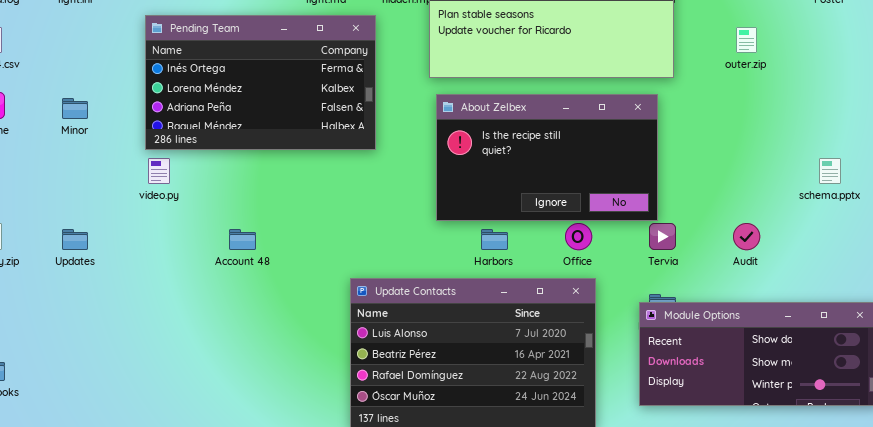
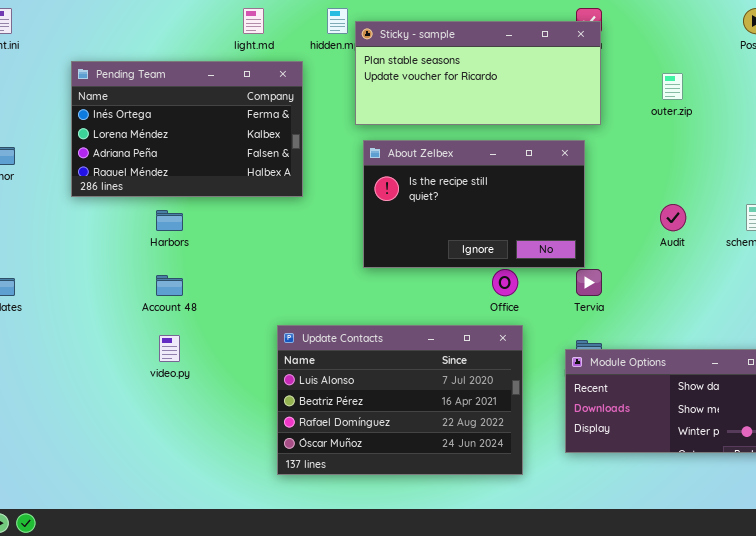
video.py: [148,158,170,184] -> [159,335,180,362], moved
Audit: [733,223,760,250] -> [660,204,686,231], moved
Harbors: [481,229,508,250] -> [156,210,183,231], moved

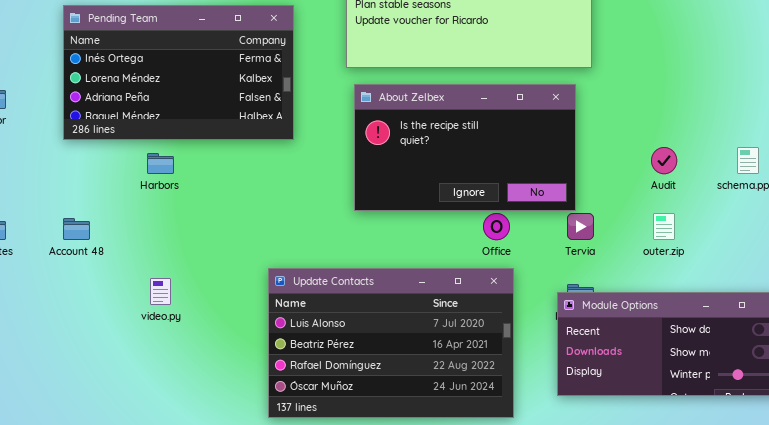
outer.zip: [662,73,683,100] -> [653,213,675,240], moved
Account 48: [156,275,183,296] -> [63,218,90,240], moved

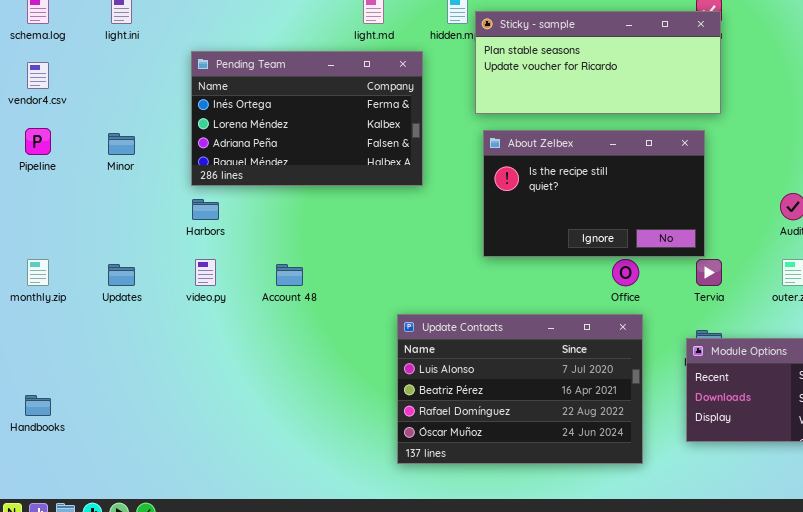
Harbors: [147,153,174,174] -> [192,199,219,220], moved
Account 48: [63,218,90,240] -> [276,264,303,286], moved
video.py: [150,278,171,305] -> [195,259,216,286], moved

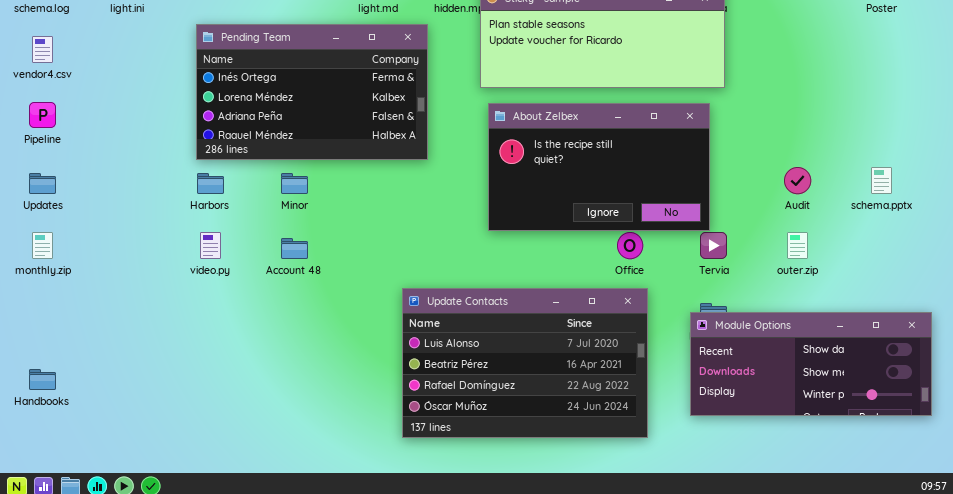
Minor: [108,133,135,155] -> [281,173,308,194], moved
Updates: [108,264,135,286] -> [29,173,56,194], moved

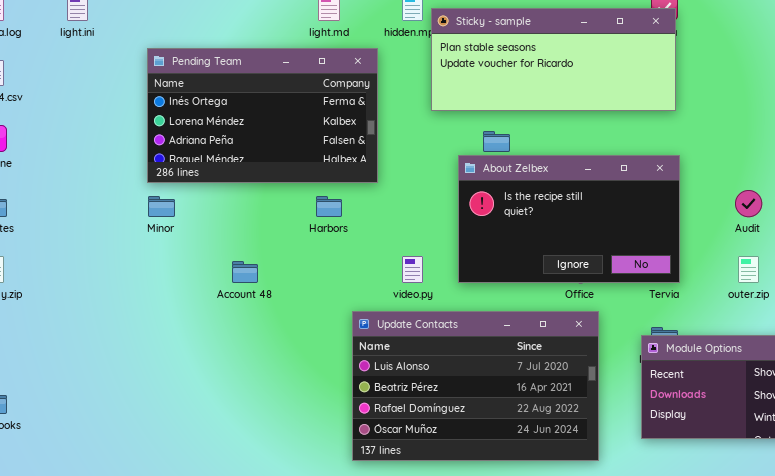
About Zelbex: [488,103,710,231] -> [458,155,680,283], moved
Harbors: [197,173,224,194] -> [316,196,342,217], moved
Minor: [281,173,308,194] -> [148,196,175,217], moved
video.py: [200,232,221,259] -> [402,256,423,283], moved

